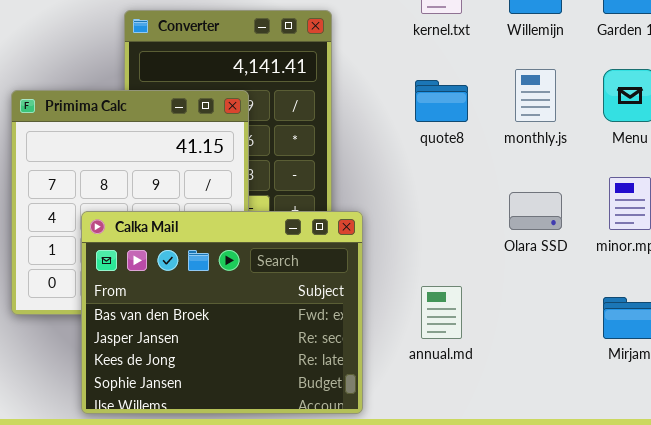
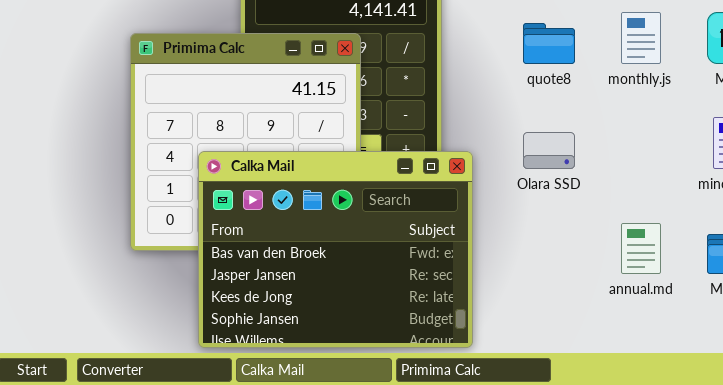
Olara SSD: [509,192,562,230] -> [523,132,575,169], moved
annual.md: [421,286,462,339] -> [621,223,661,274], moved

